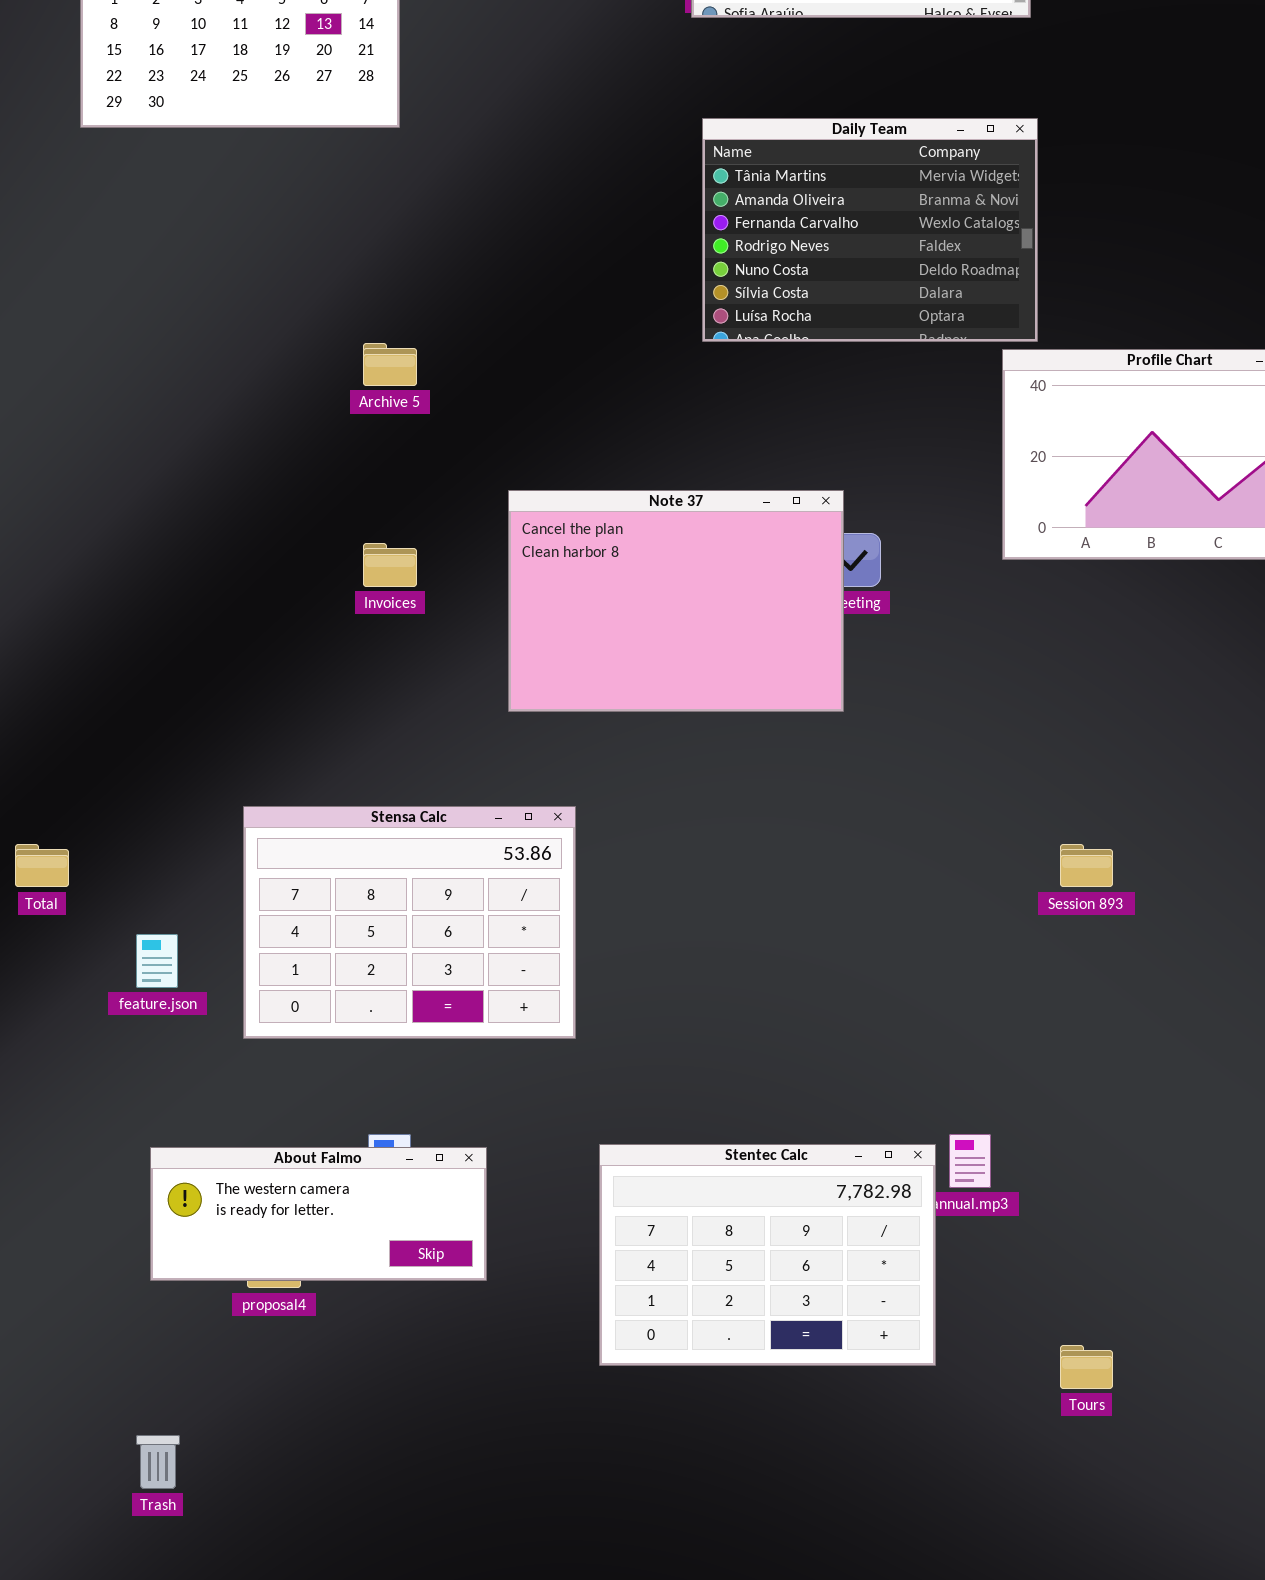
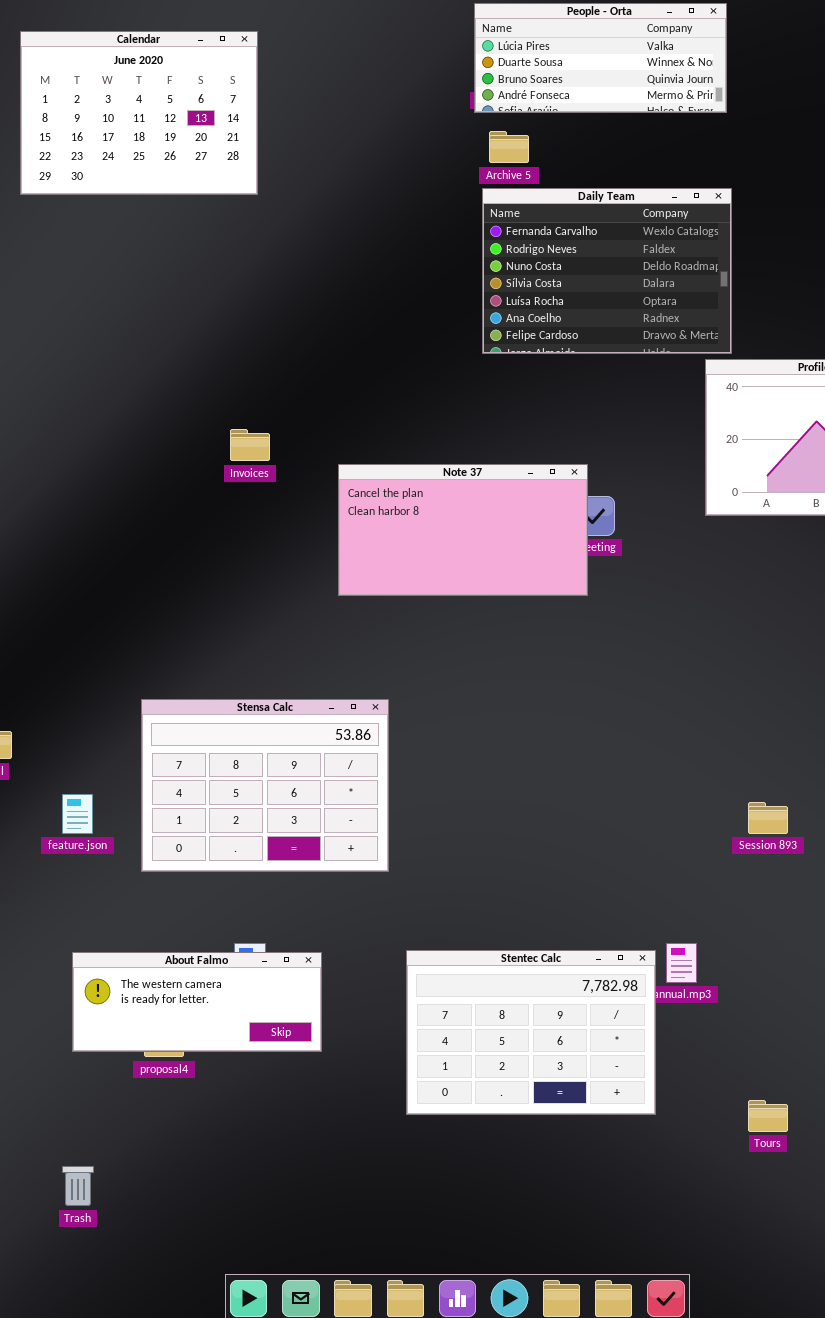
Daily Team: [702,118,1038,342] -> [482,188,732,354], scrolled down 2 rows
Archive 5: [363,343,417,386] -> [489,131,529,163], moved
Note 37: [508,490,844,712] -> [338,464,588,596], resized
Invoices: [363,543,417,587] -> [230,429,270,461], moved
Session 893: [1060,844,1113,887] -> [748,802,788,834], moved

